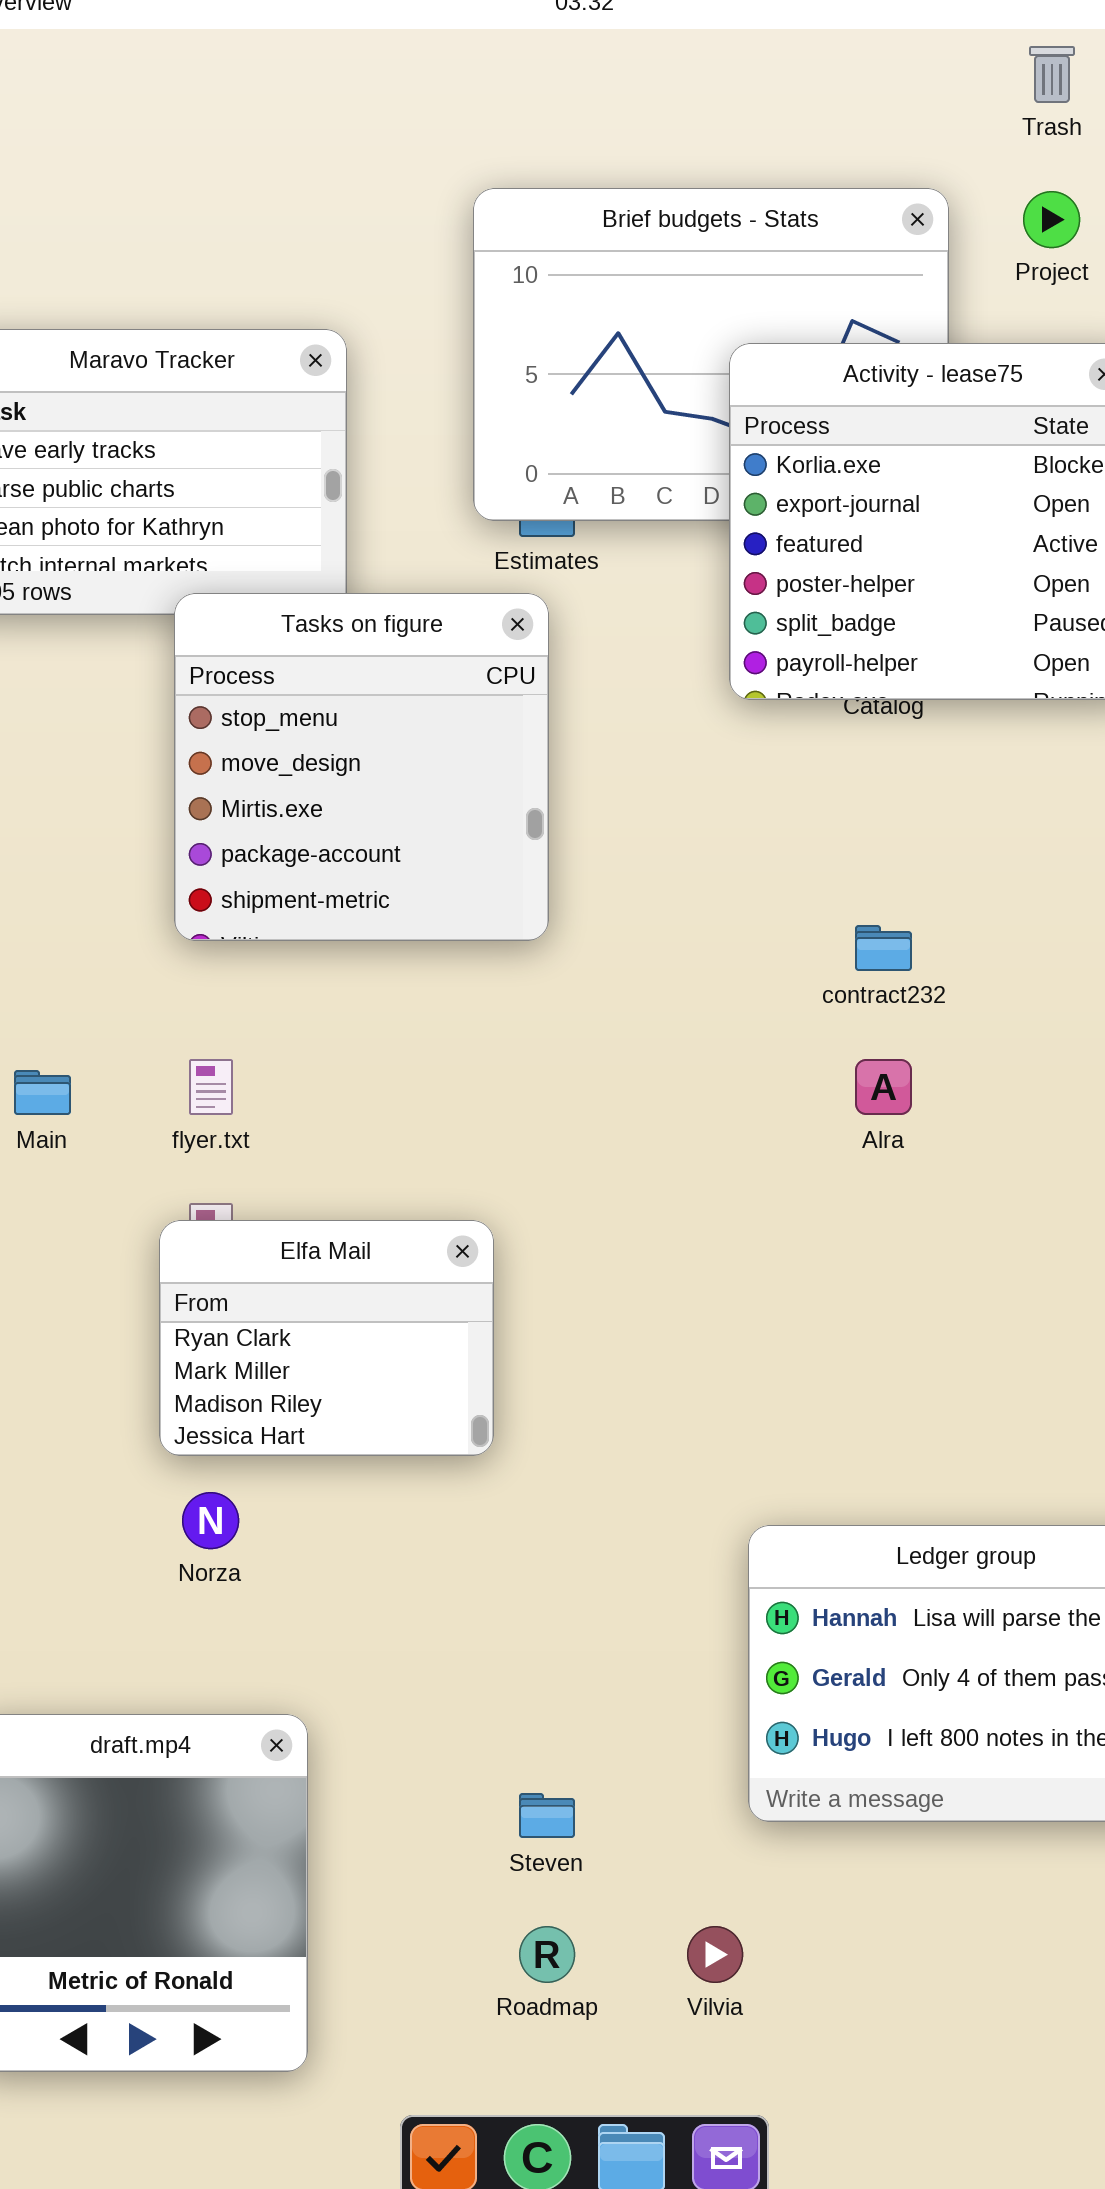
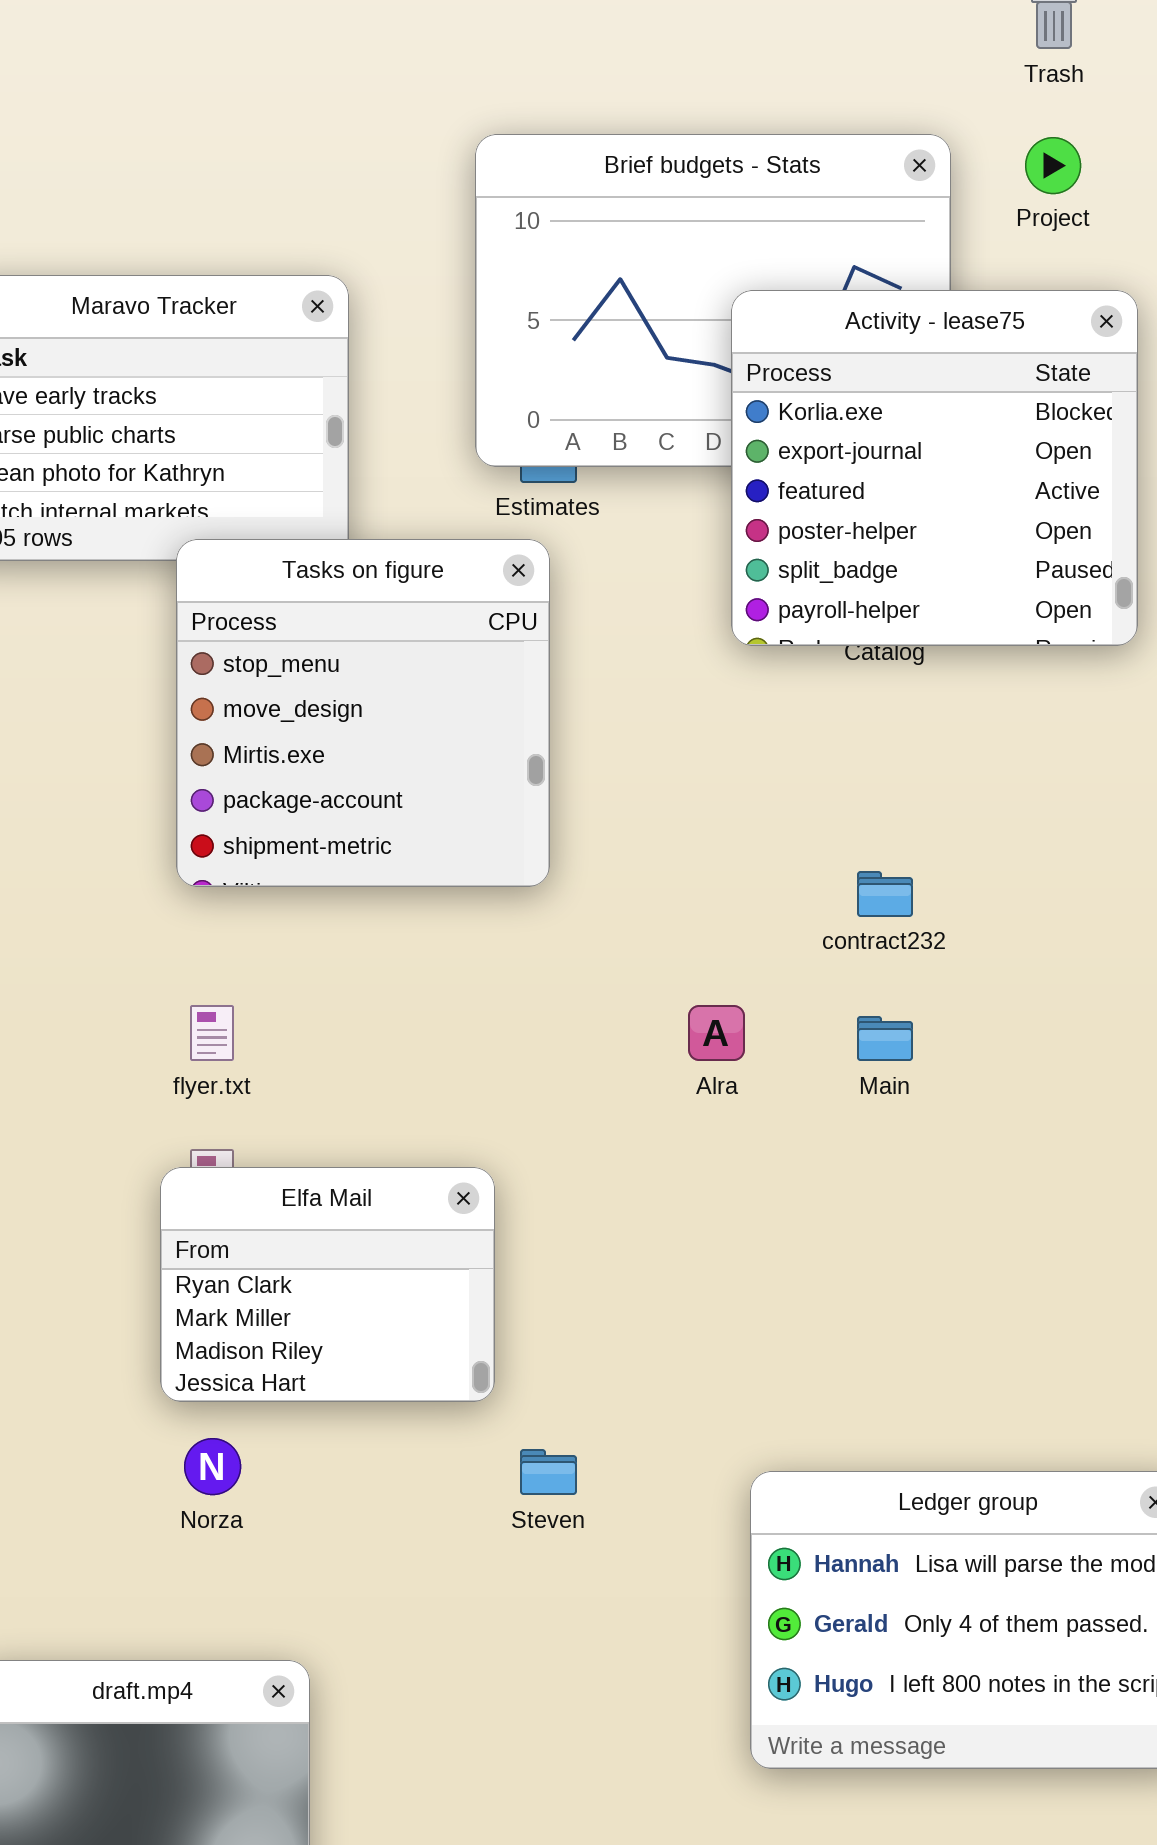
Alra: [855,1059,912,1115] -> [688,1005,745,1061], moved
Main: [14,1070,71,1115] -> [857,1016,913,1061], moved
Steven: [519,1793,575,1838] -> [520,1449,577,1495], moved

